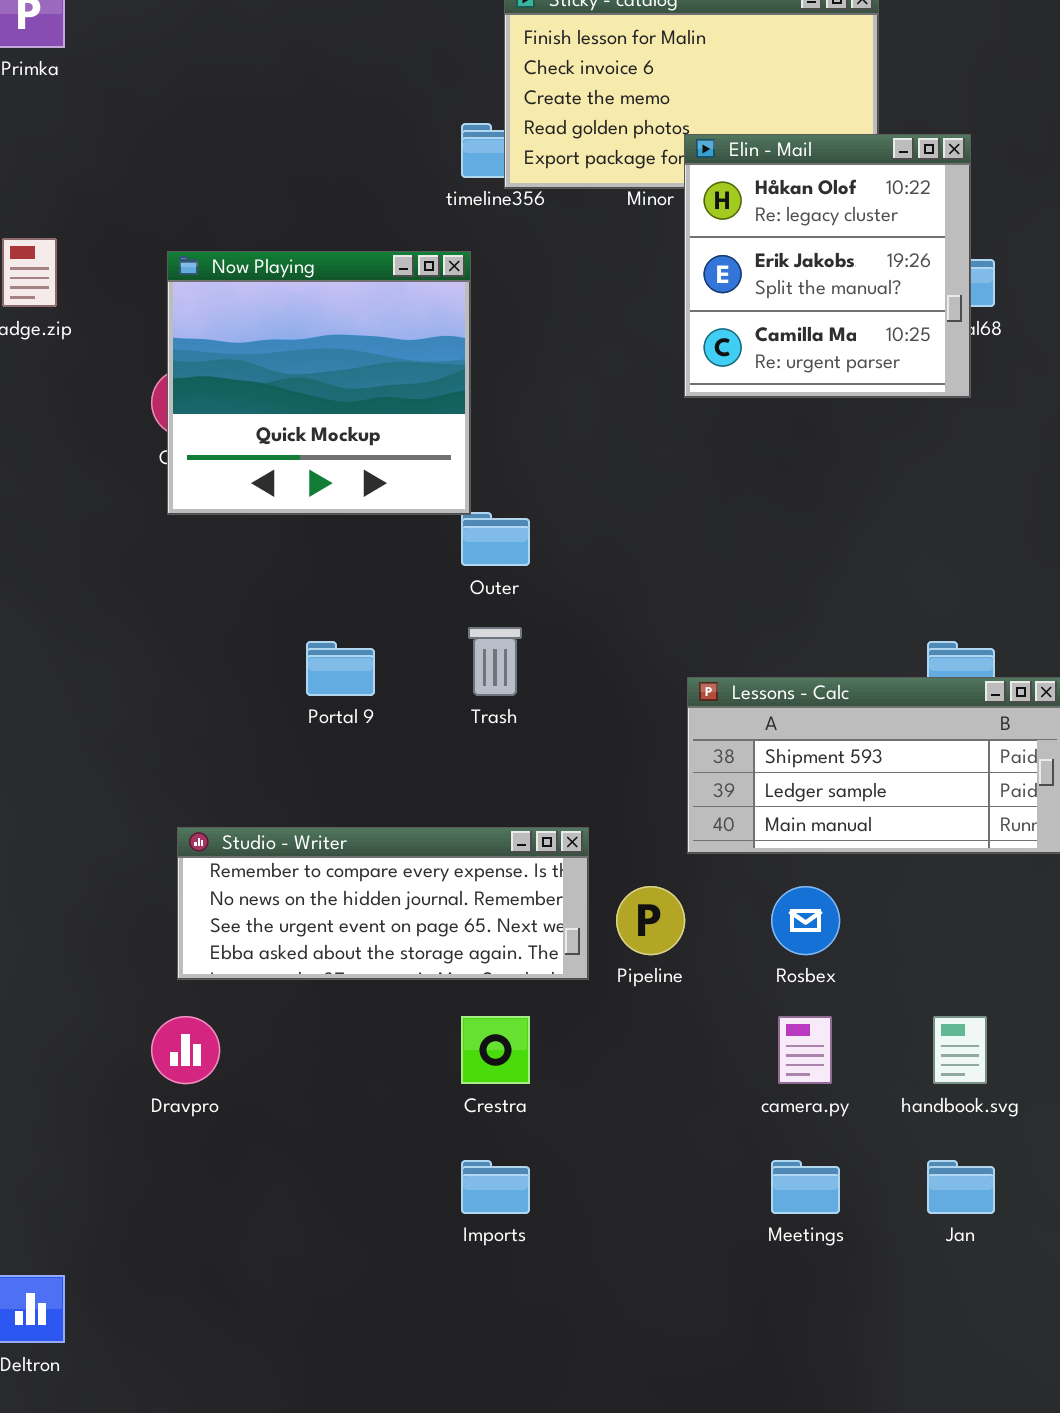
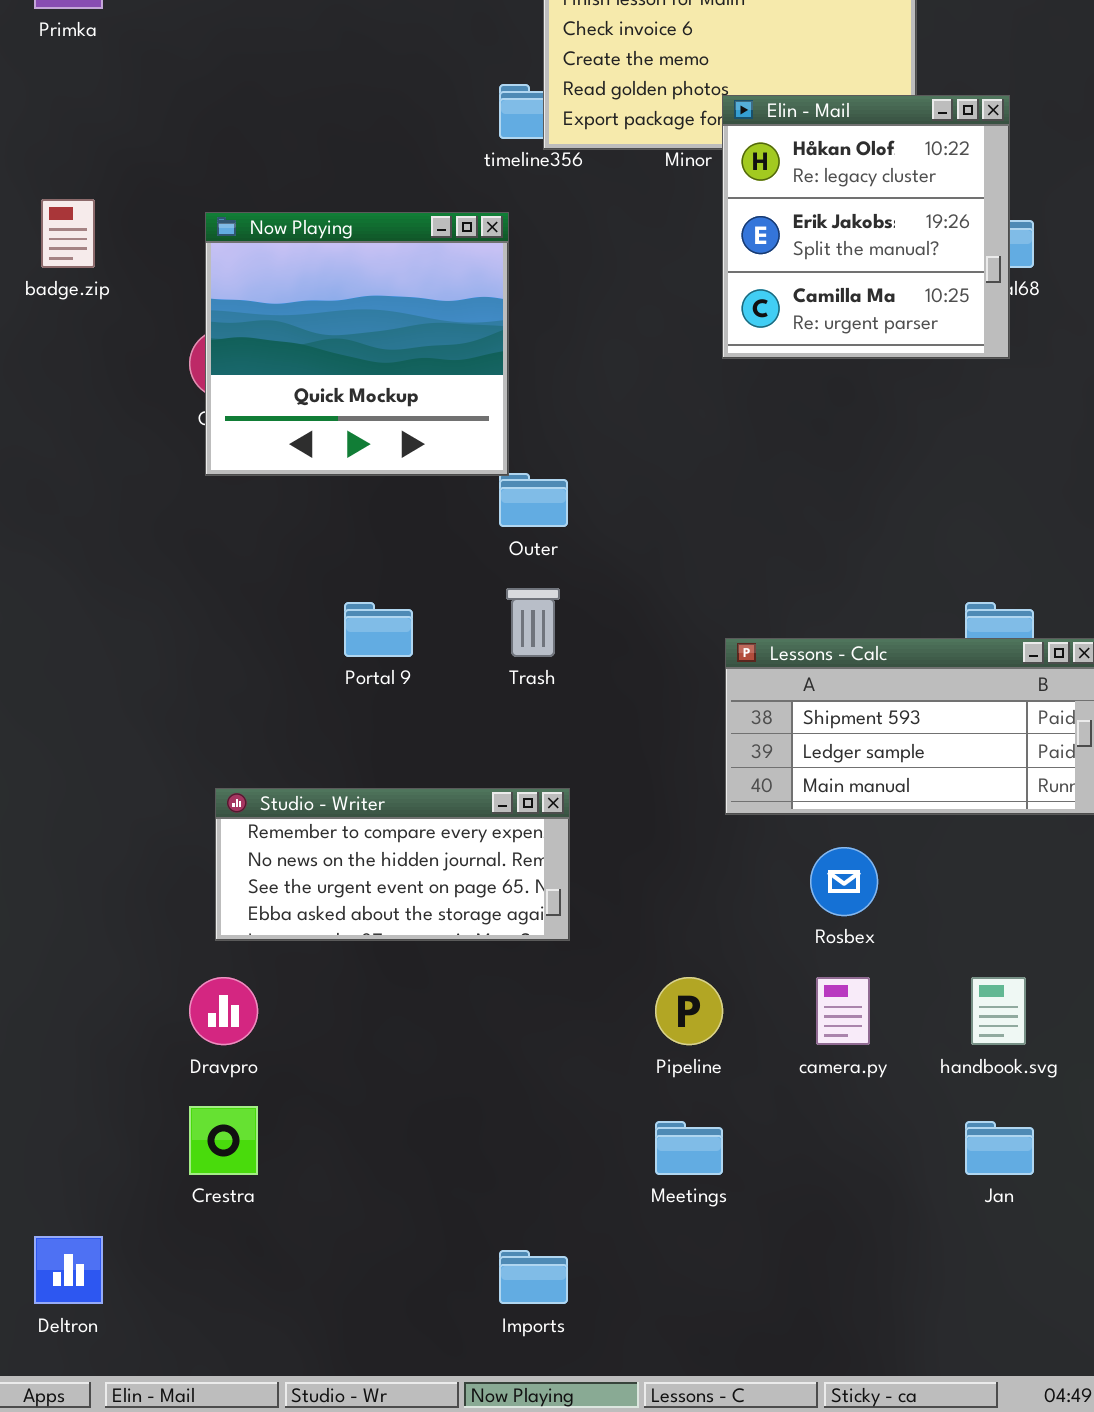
Studio - Writer: [177,827,589,980] -> [215,788,570,941], resized
Pipeline: [616,886,685,955] -> [655,977,723,1045], moved
Crestra: [461,1016,530,1084] -> [189,1106,258,1175], moved
Imports: [461,1160,530,1214] -> [499,1250,568,1304], moved
Meetings: [771,1160,840,1214] -> [655,1121,723,1175], moved

